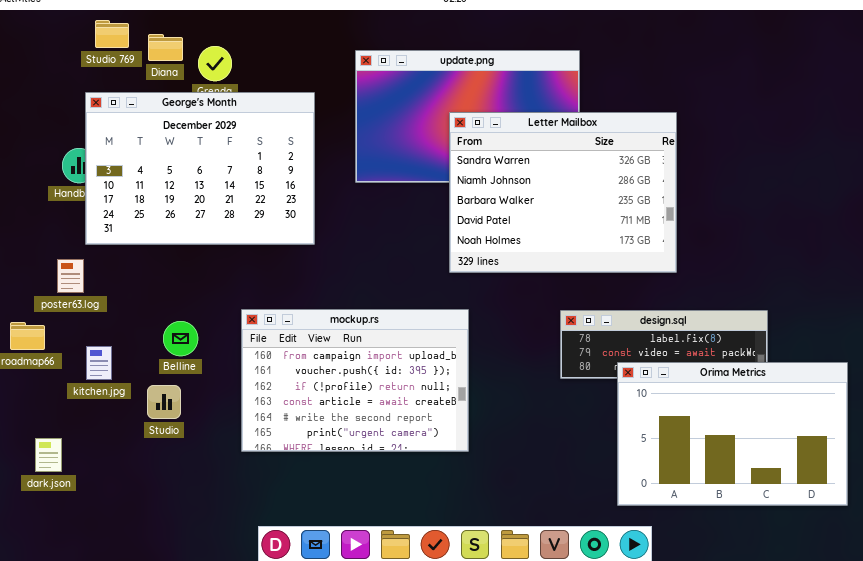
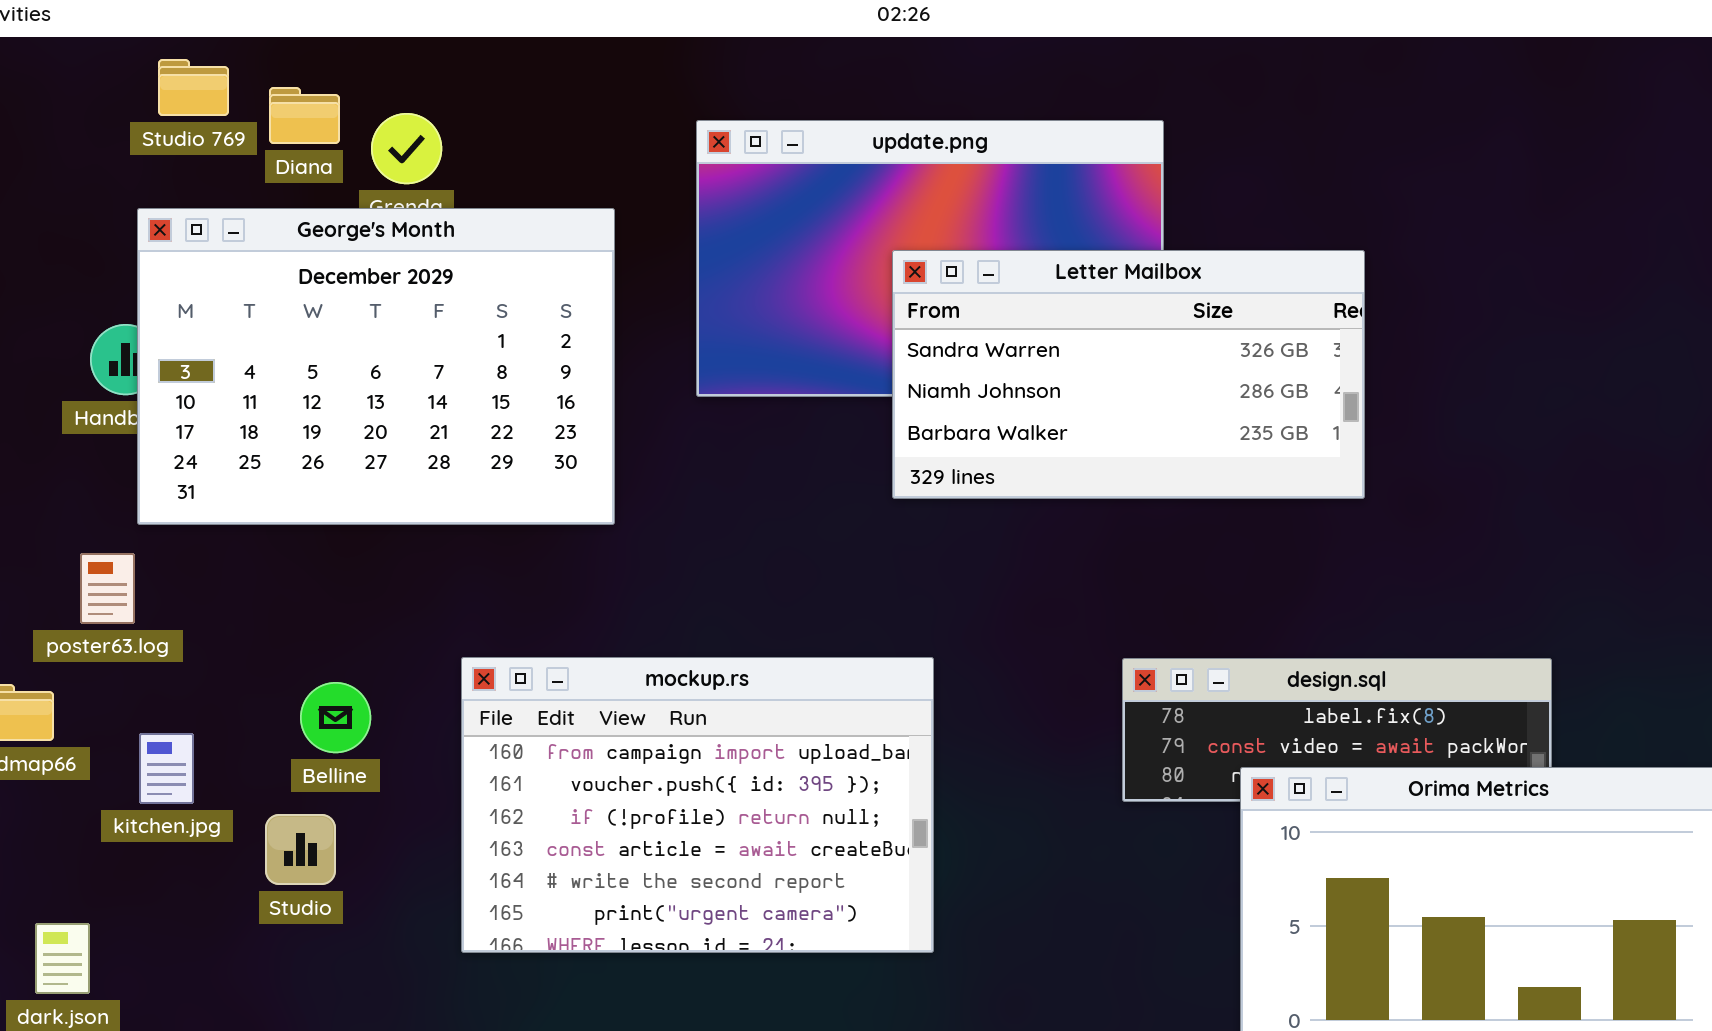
Letter Mailbox: [449,112,677,273] -> [892,250,1365,499], resized

